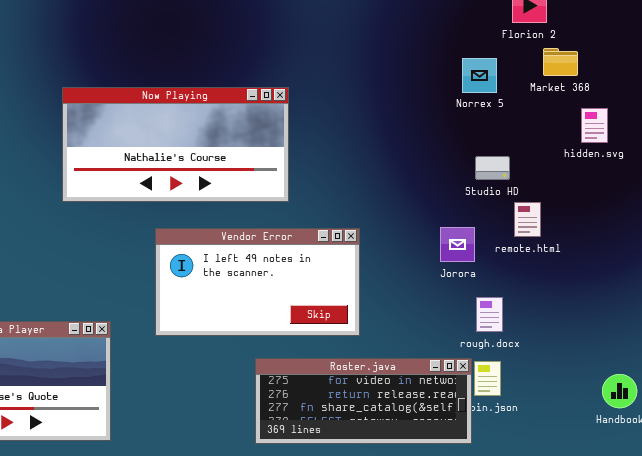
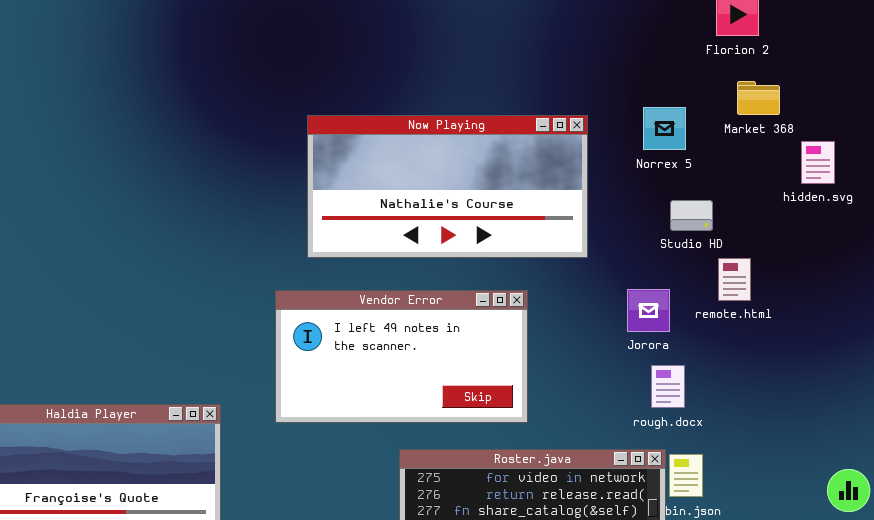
Market 368: [543,48,578,76] -> [737,81,780,115], moved
Norrex 5: [462,58,497,93] -> [643,107,686,150], moved
Now Playing: [62,87,289,202] -> [307,115,588,258], moved
rough.docx: [476,297,503,332] -> [651,365,685,408], moved

